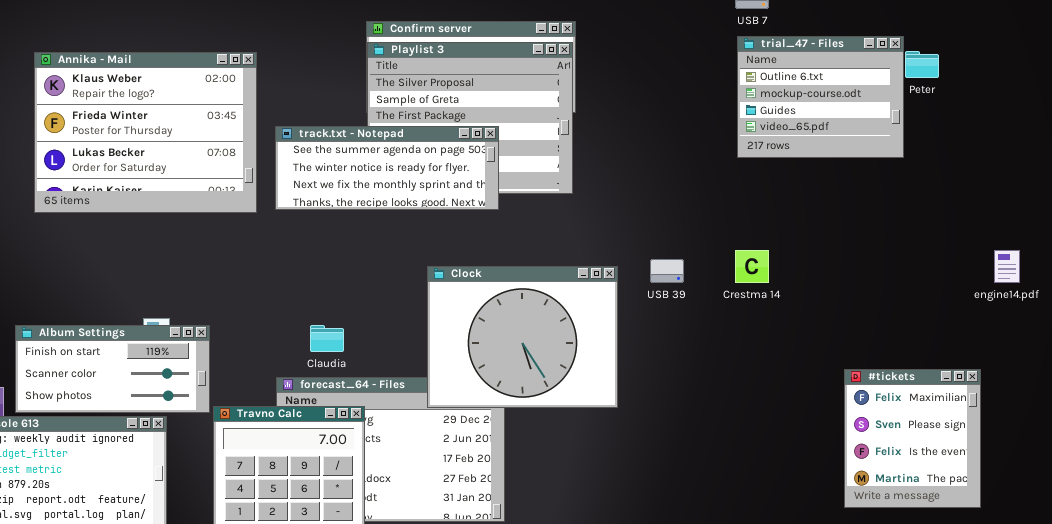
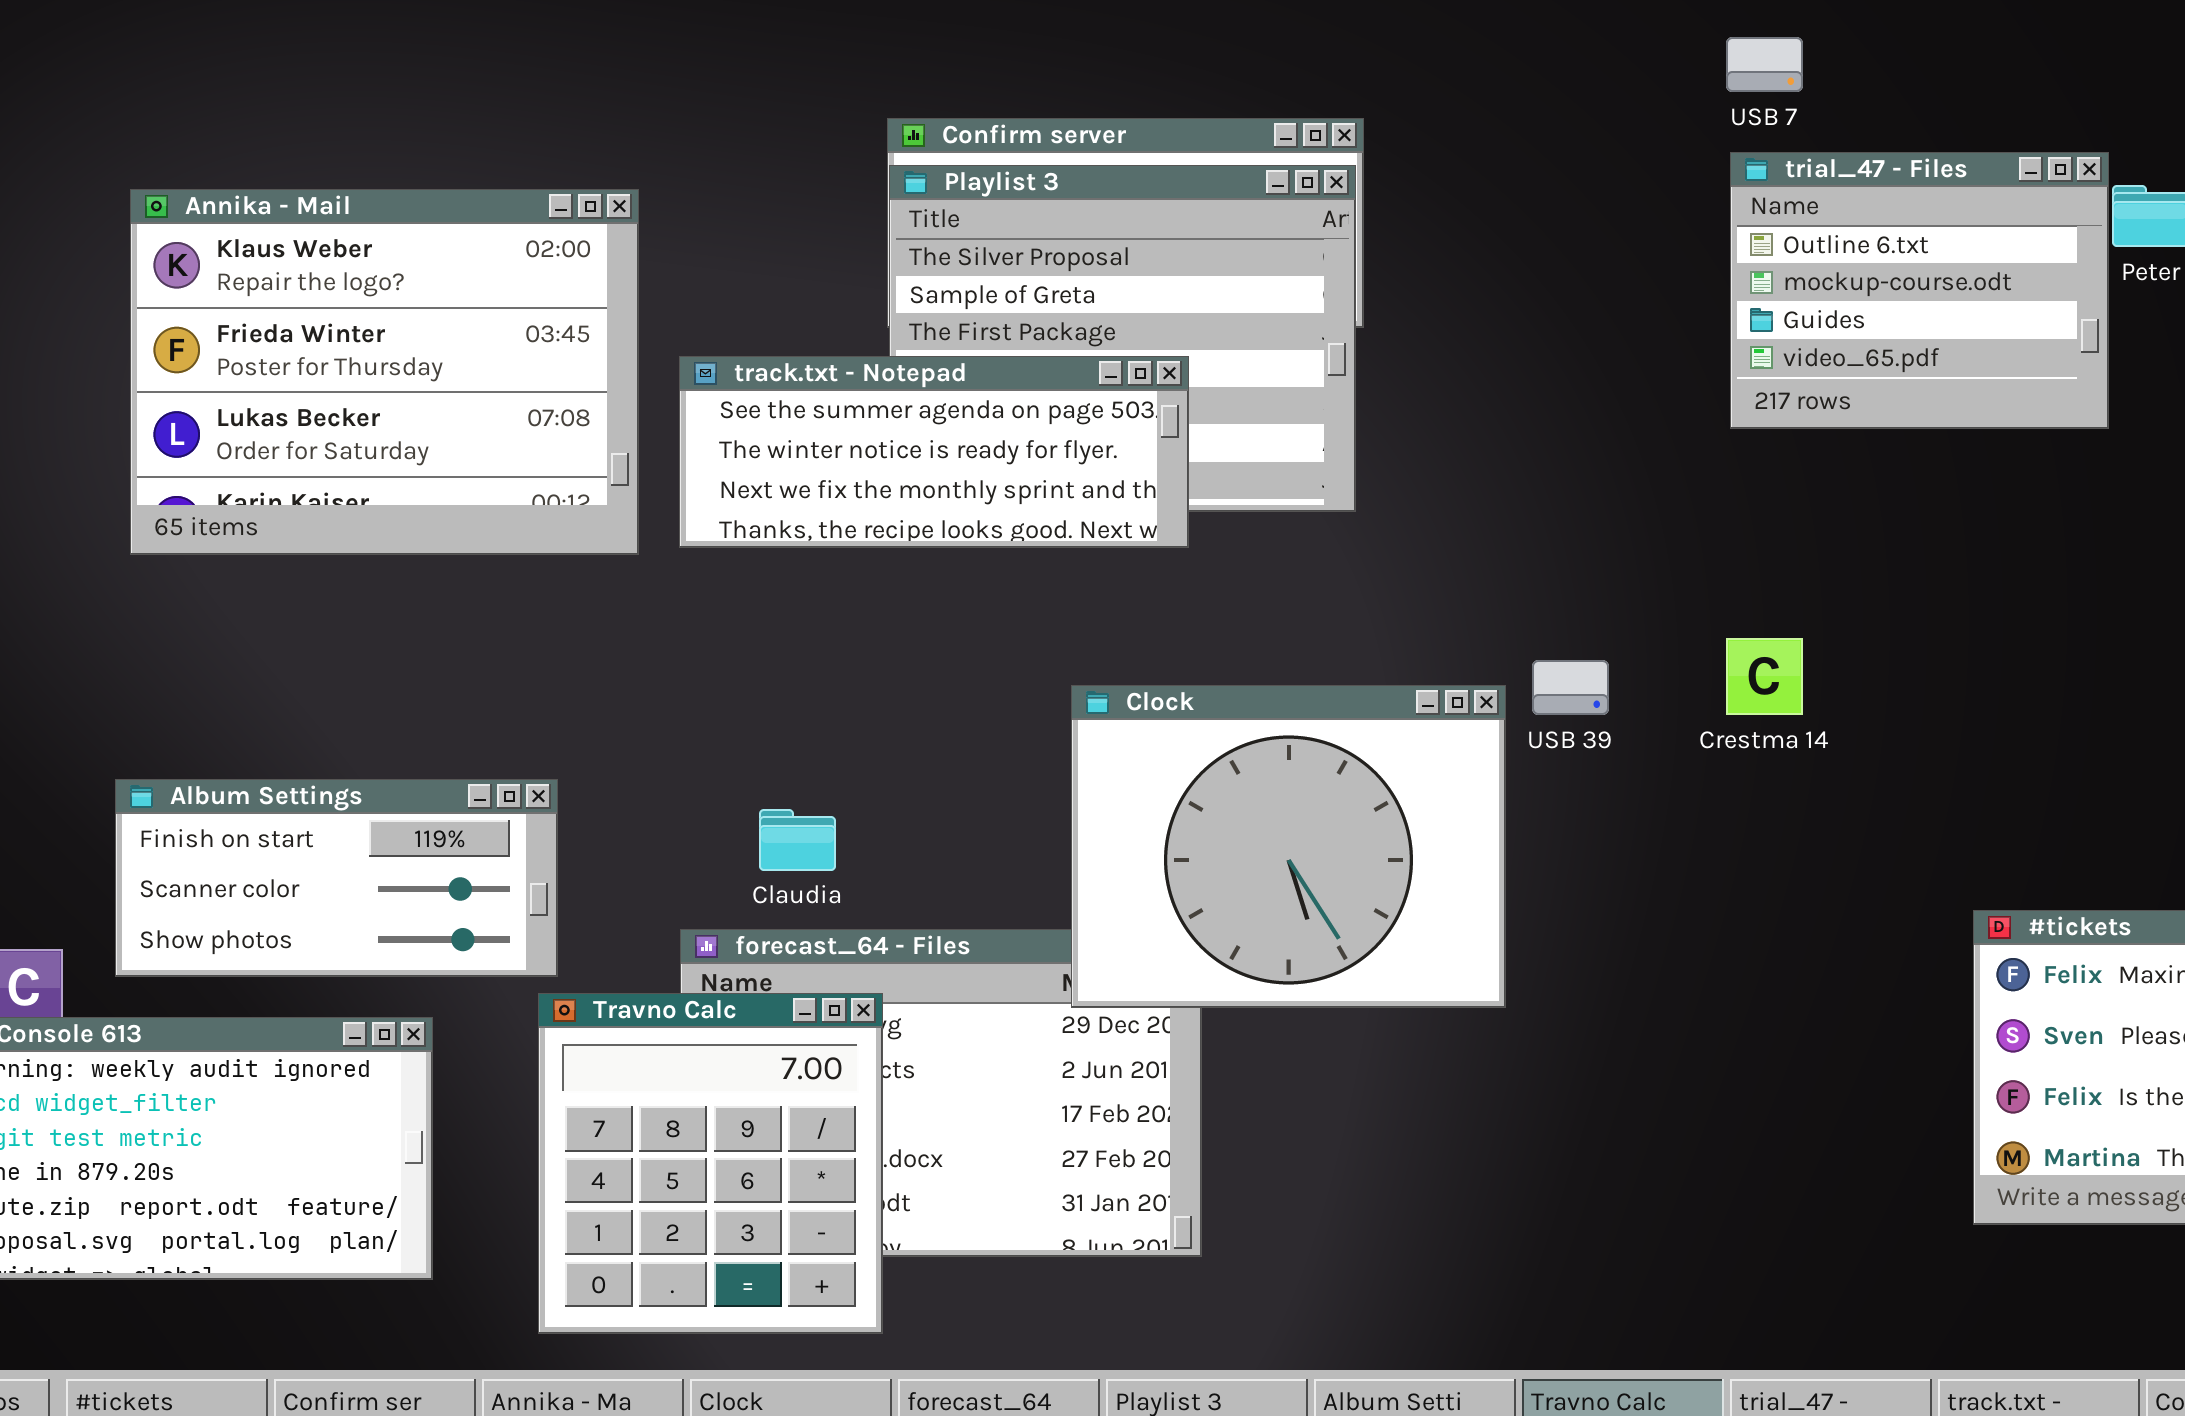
Clock: [427,266,618,408] -> [1071,685,1506,1008], moved
Album Settings: [15,325,210,413] -> [115,779,558,977], moved

